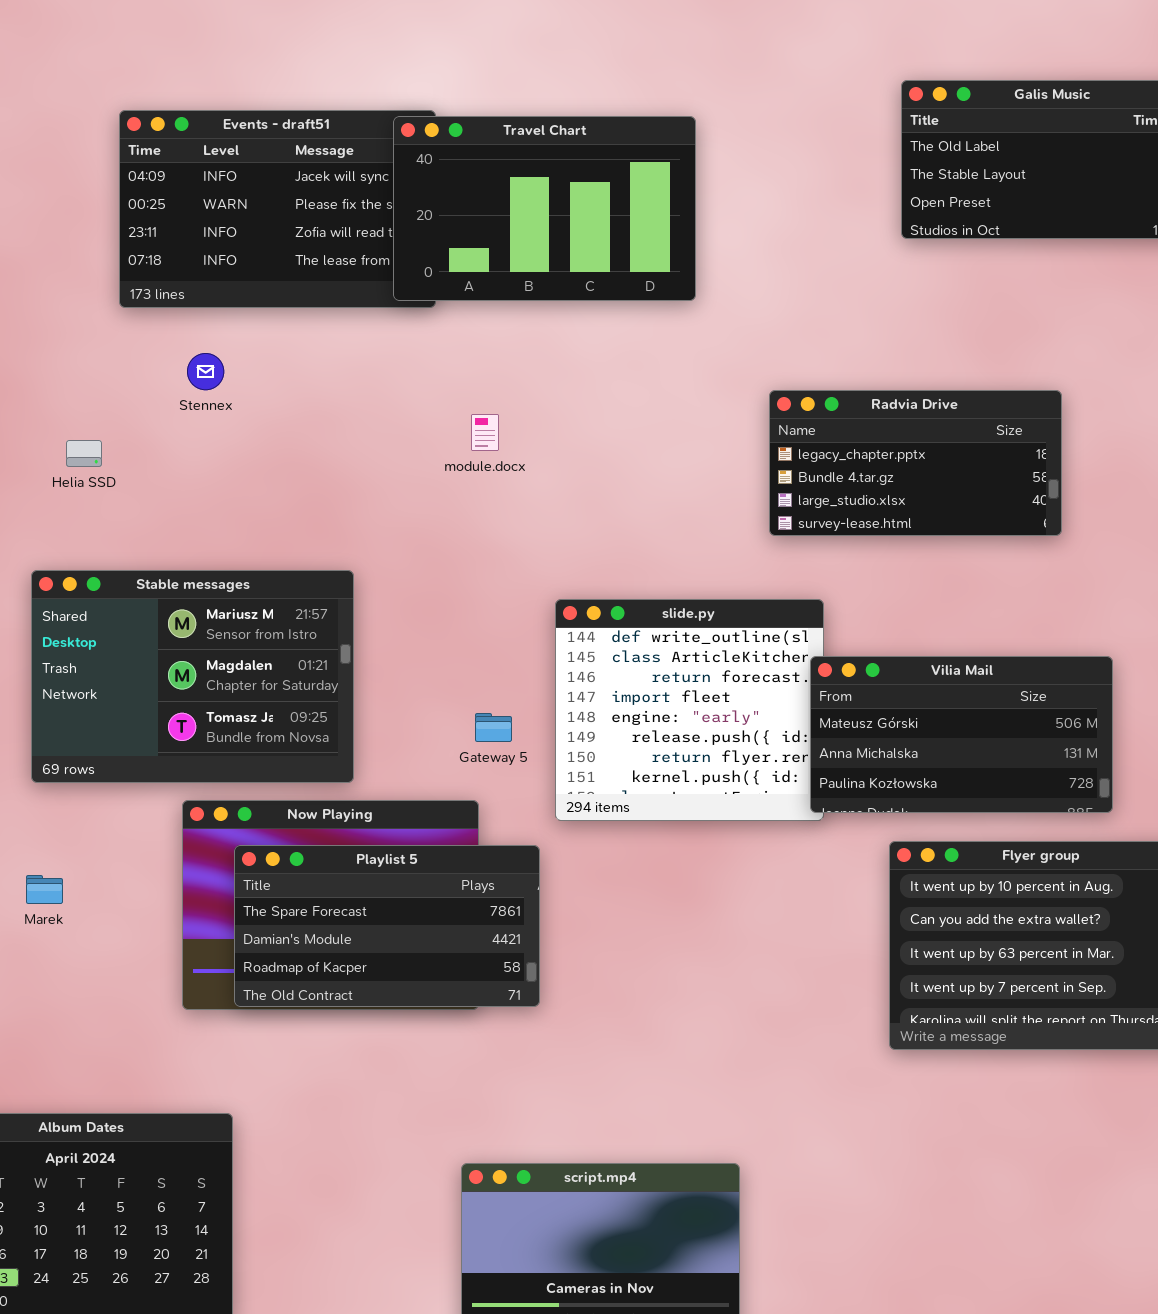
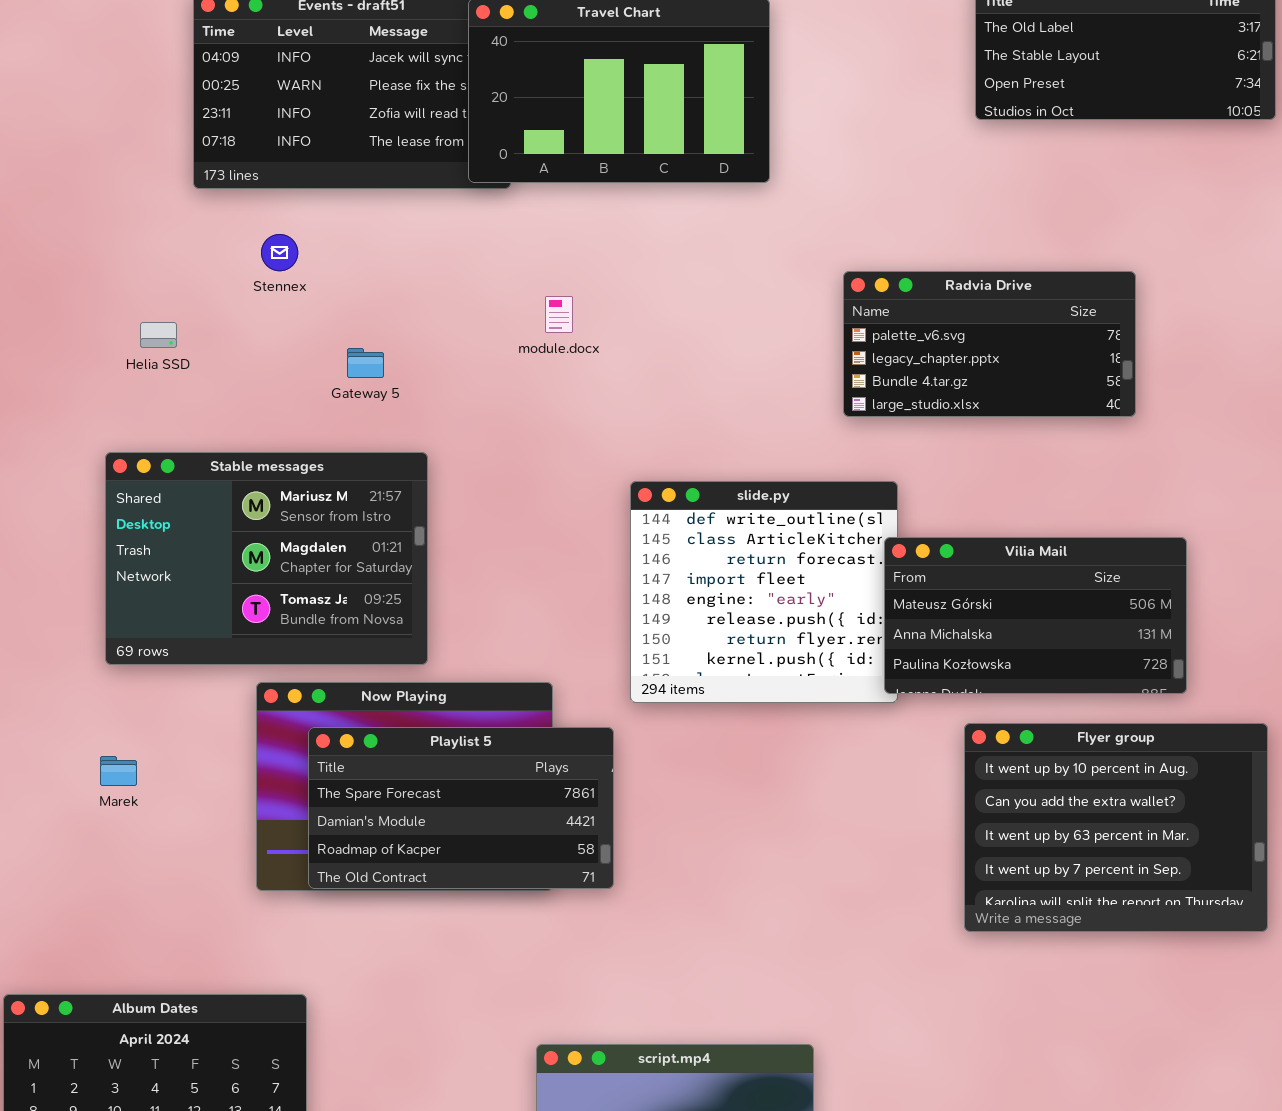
Radvia Drive: [769,390,1062,536] -> [843,271,1136,417], scrolled up 1 row
Gateway 5: [475,713,512,742] -> [347,348,384,378], moved

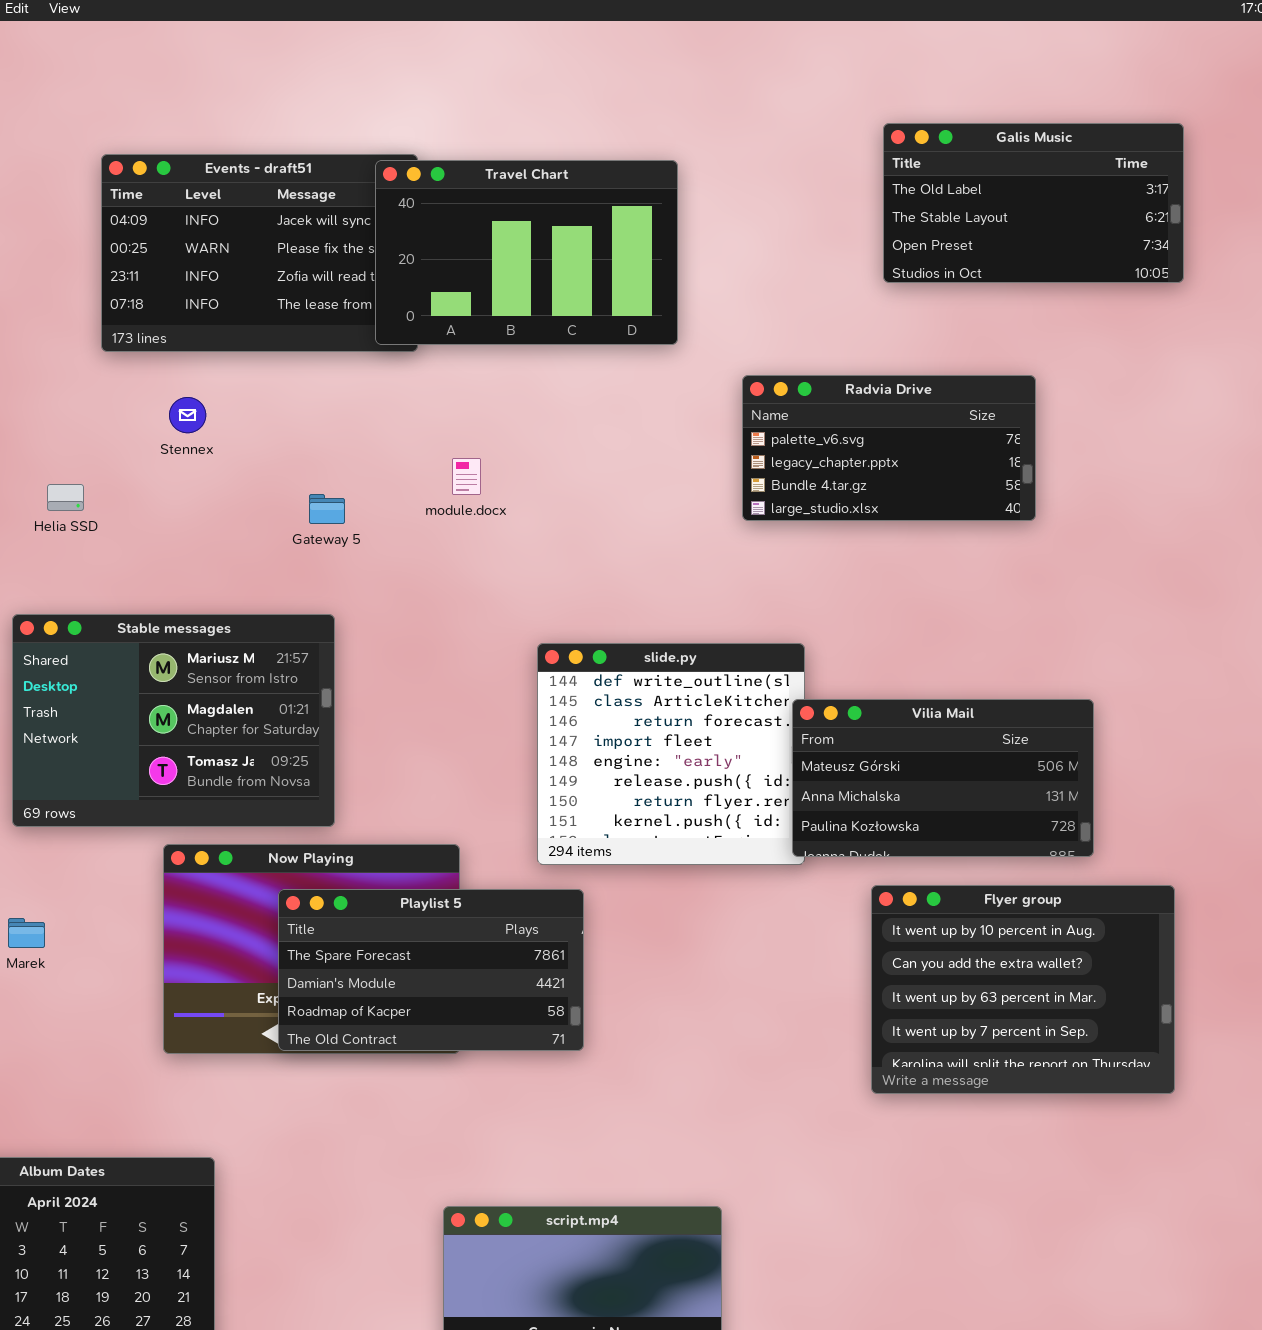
Radvia Drive: [843,271,1136,417] -> [742,375,1036,521], moved
Gateway 5: [347,348,384,378] -> [309,494,345,524], moved
Playlist 5: [308,727,614,889] -> [278,889,584,1051], moved

